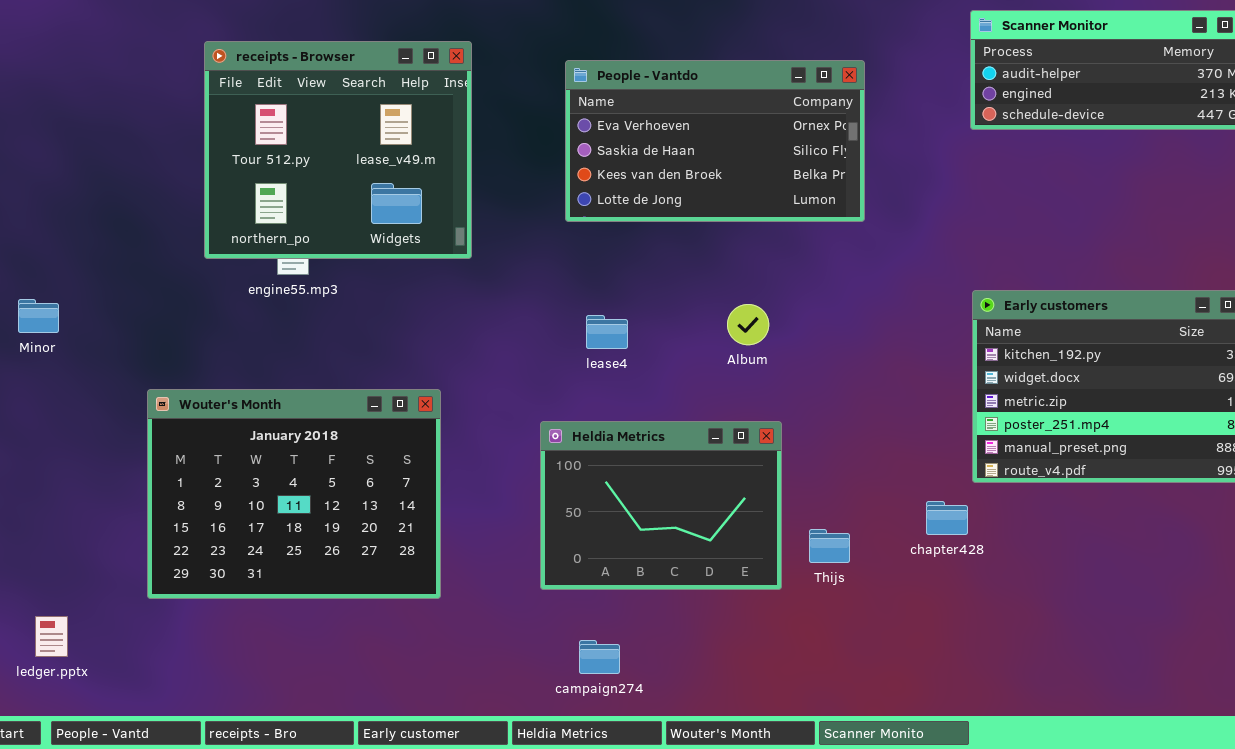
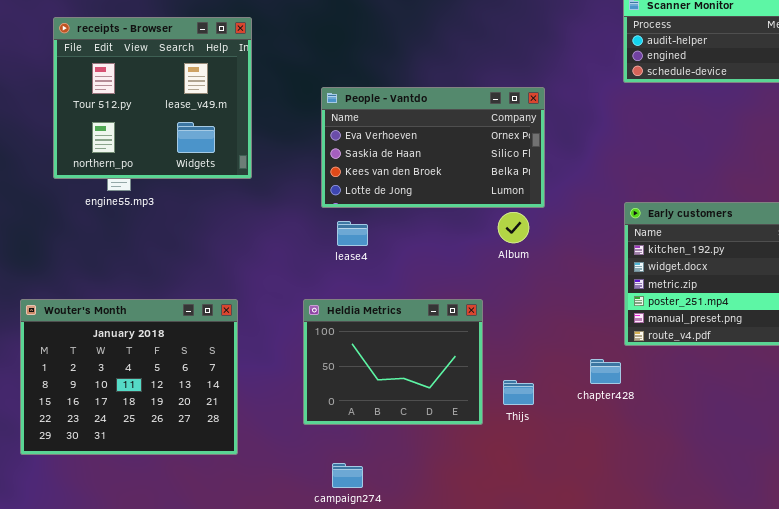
People - Vantdo: [565,60,865,222] -> [321,87,545,208], moved
Album: [727,304,769,345] -> [498,212,529,243], moved
Wouter's Month: [147,389,441,599] -> [20,299,238,455], moved

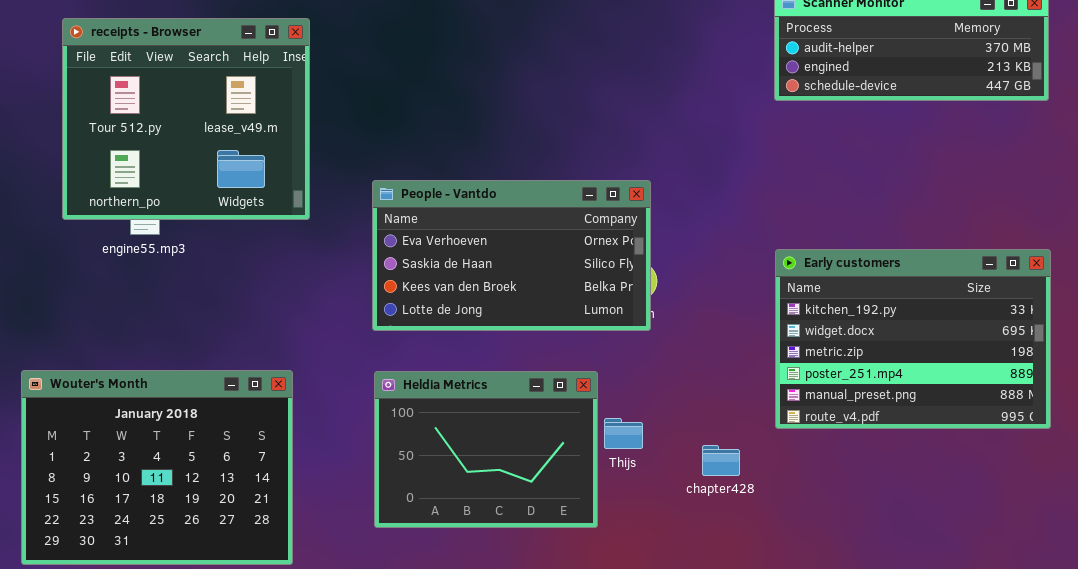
People - Vantdo: [321,87,545,208] -> [372,180,651,331], moved
chapter428: [590,359,621,384] -> [702,445,740,476], moved
Thijs: [503,380,534,405] -> [604,418,643,449], moved

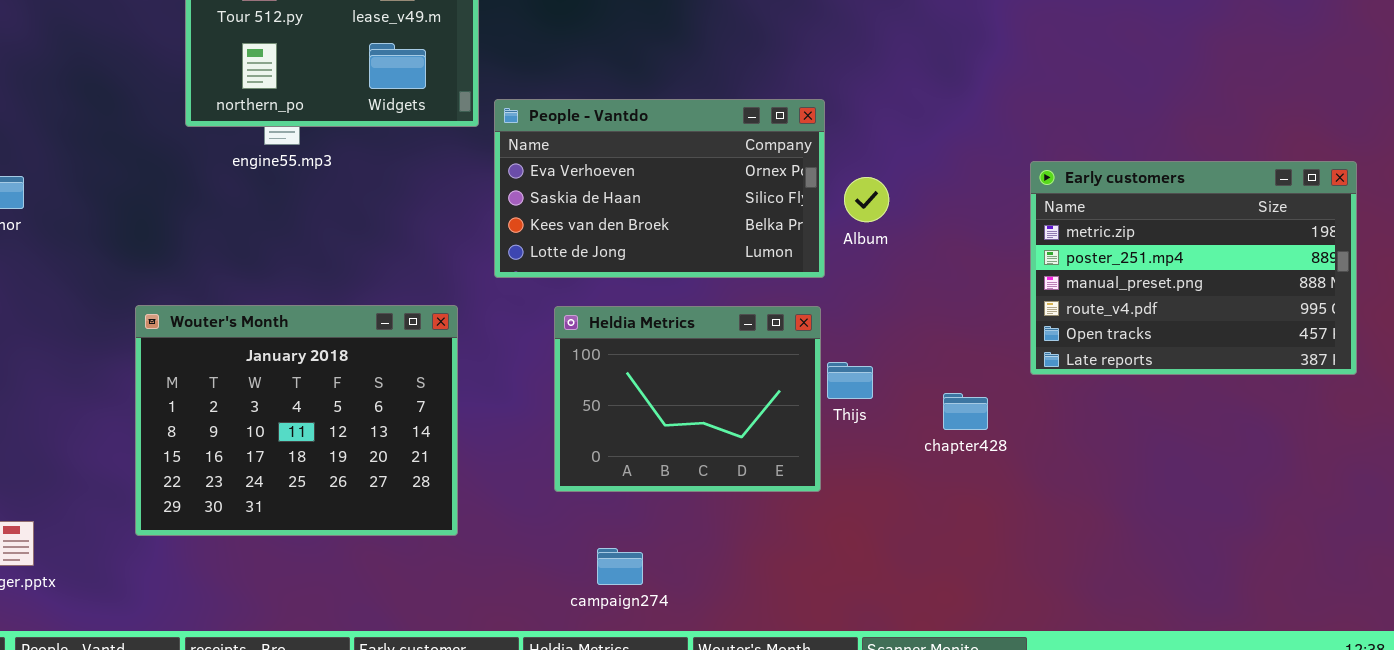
People - Vantdo: [372,180,651,331] -> [494,99,825,278], moved
Early customers: [775,249,1051,429] -> [1030,161,1357,375], scrolled down 2 rows

